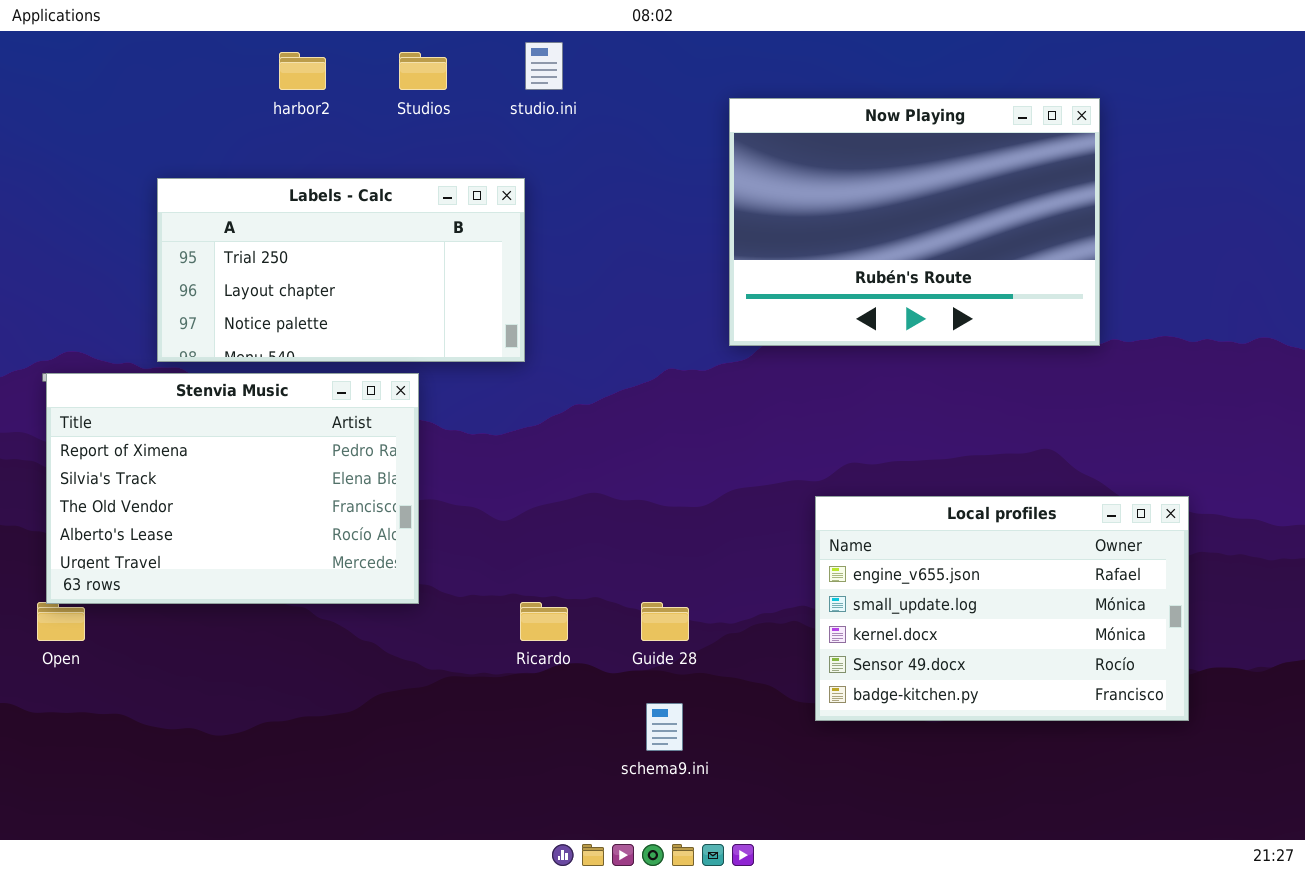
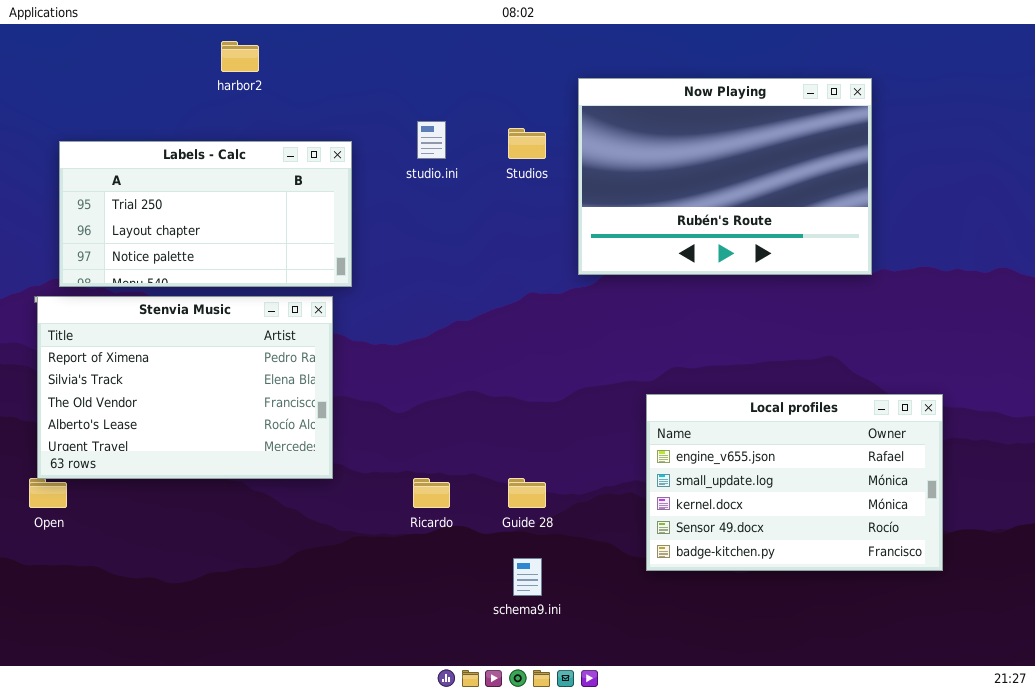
studio.ini: [525,42,563,90] -> [417,121,446,159], moved
Studios: [399,52,447,90] -> [508,128,546,159], moved
Labels - Calc: [157,178,525,362] -> [59,141,352,287], moved

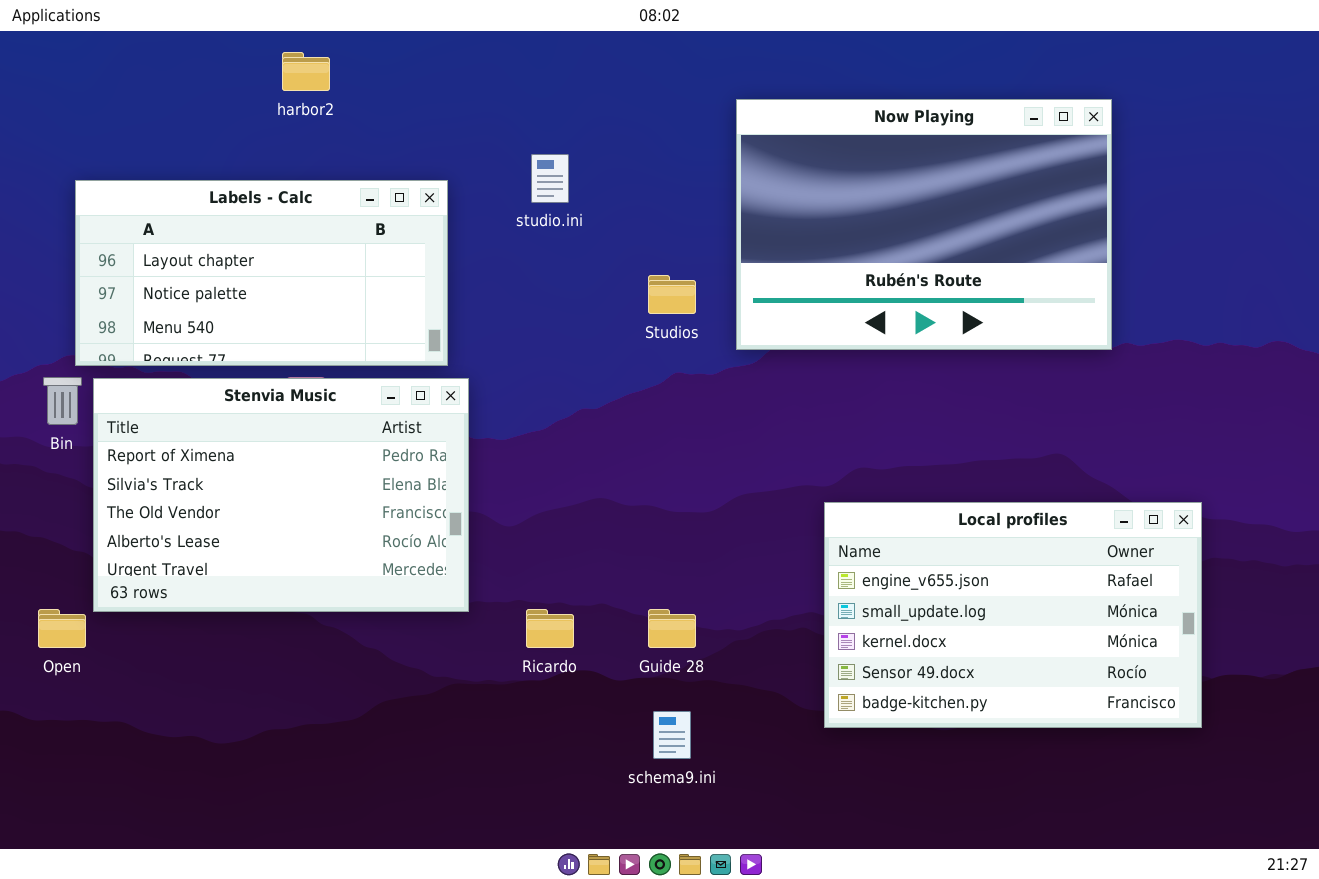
Studios: [508,128,546,159] -> [648,275,696,314], moved
Labels - Calc: [59,141,352,287] -> [75,180,448,366], scrolled down 1 row
Stenvia Music: [37,296,333,479] -> [93,378,469,612], moved

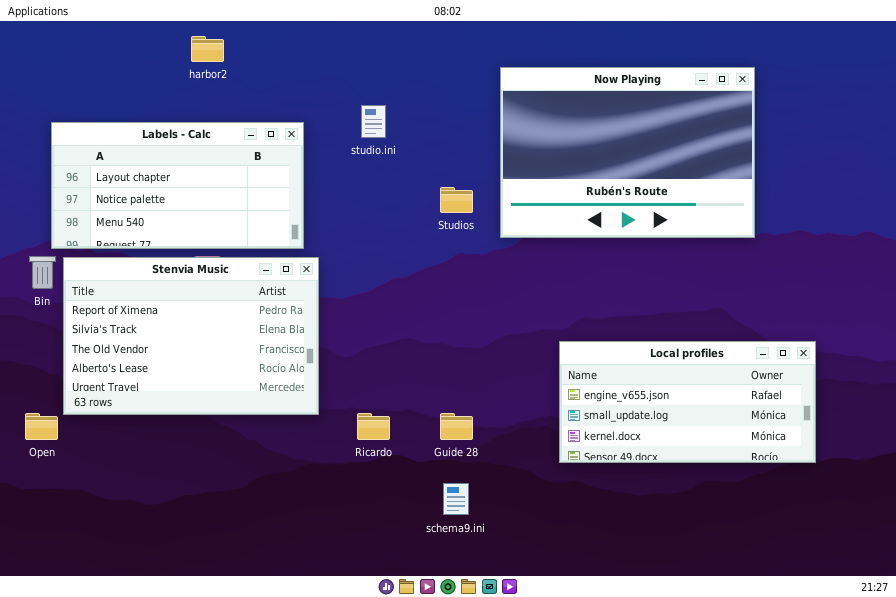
Local profiles: [824,502,1202,728] -> [559,341,816,463], resized

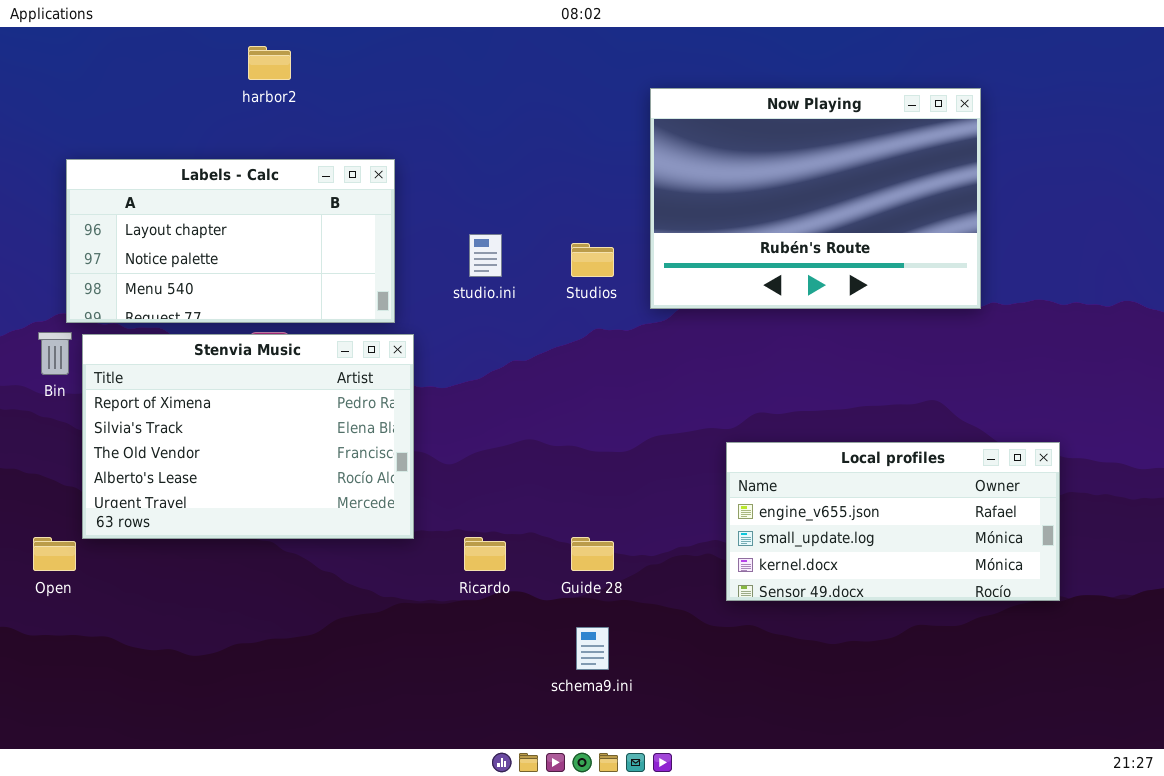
studio.ini: [361,105,386,138] -> [469,234,502,277], moved

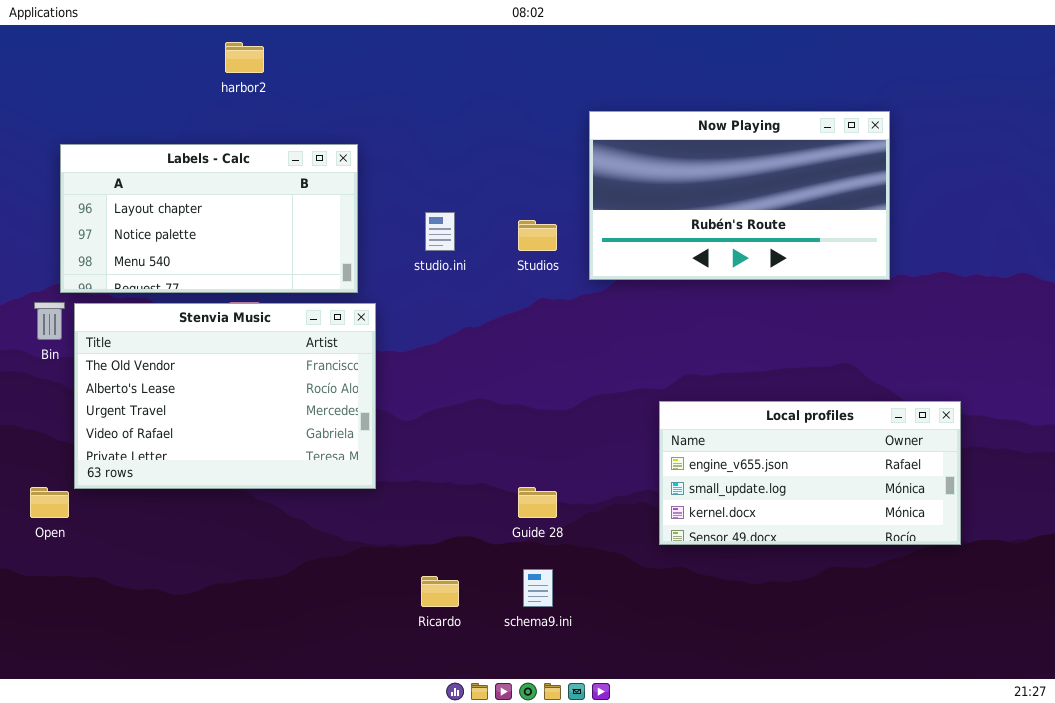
Now Playing: [650,88,981,309] -> [589,111,890,280], resized
Stenvia Music: [82,334,414,539] -> [74,303,376,489], scrolled down 2 rows
Ricardo: [464,537,506,571] -> [421,576,459,607], moved

